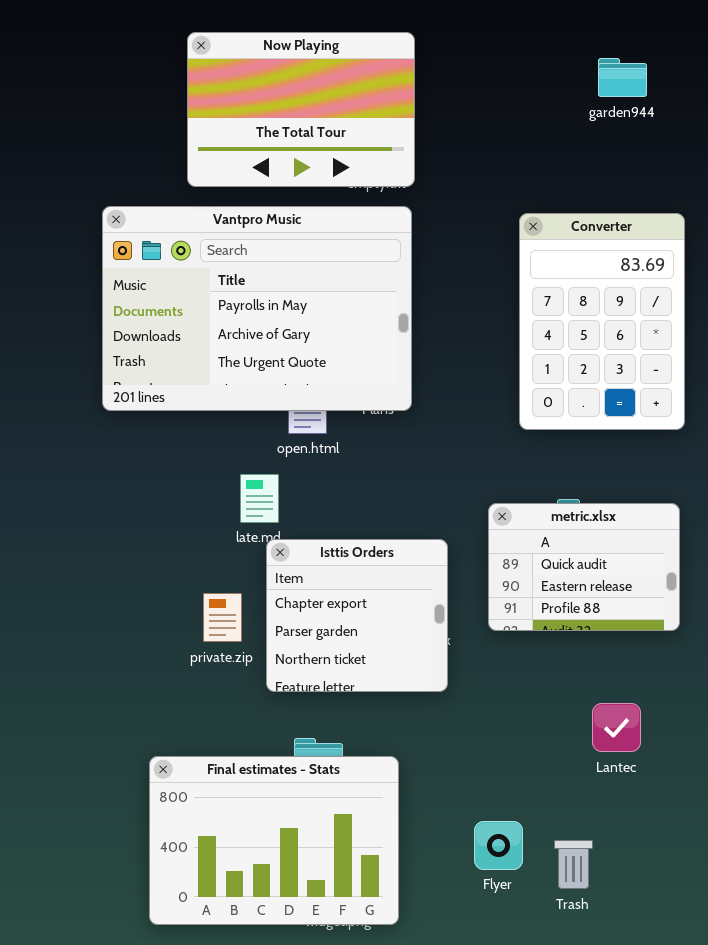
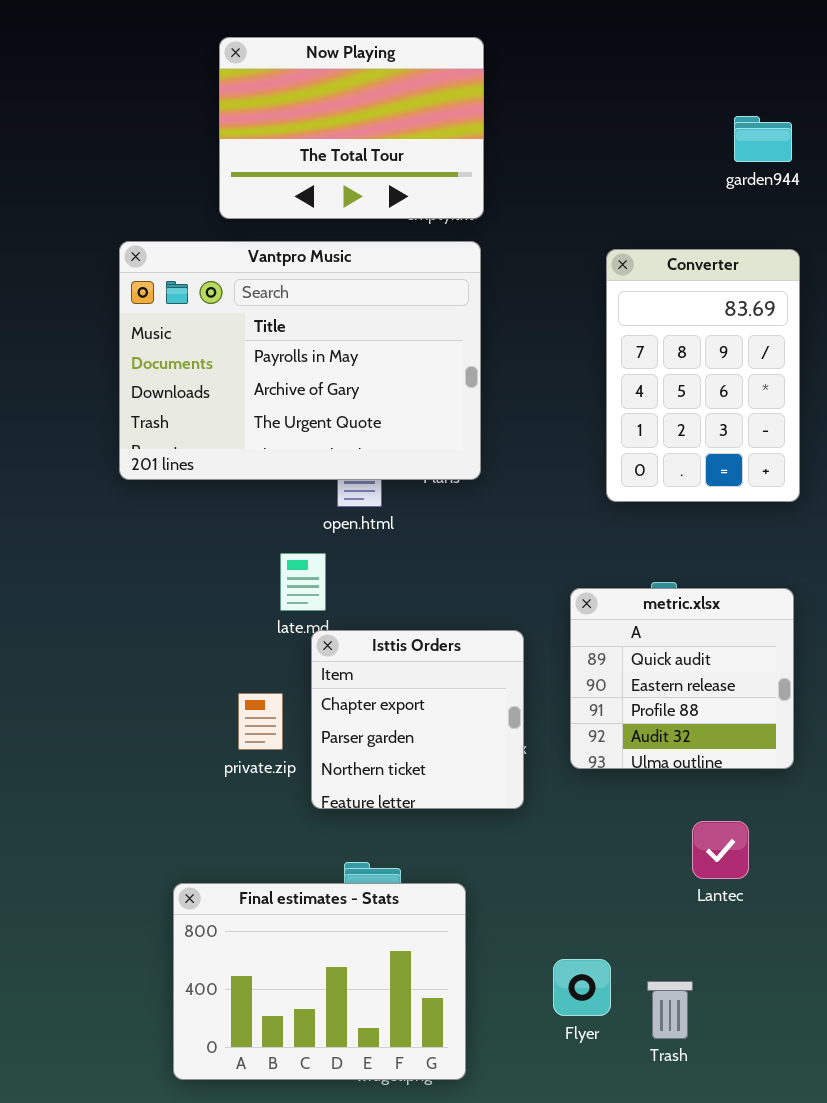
garden944: [598,58,647,97] -> [734,116,792,162], moved
metric.xlsx: [488,503,680,631] -> [570,588,794,769], resized

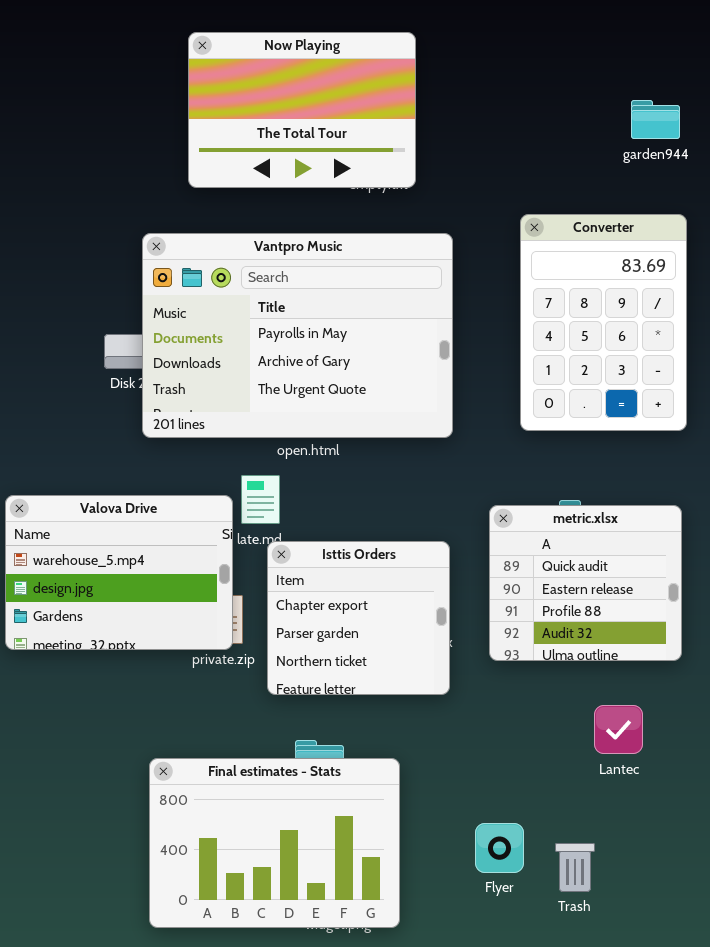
Vantpro Music: [119,241,481,480] -> [142,233,453,438], moved
Valova Drive: none -> [5,495,233,650], opened

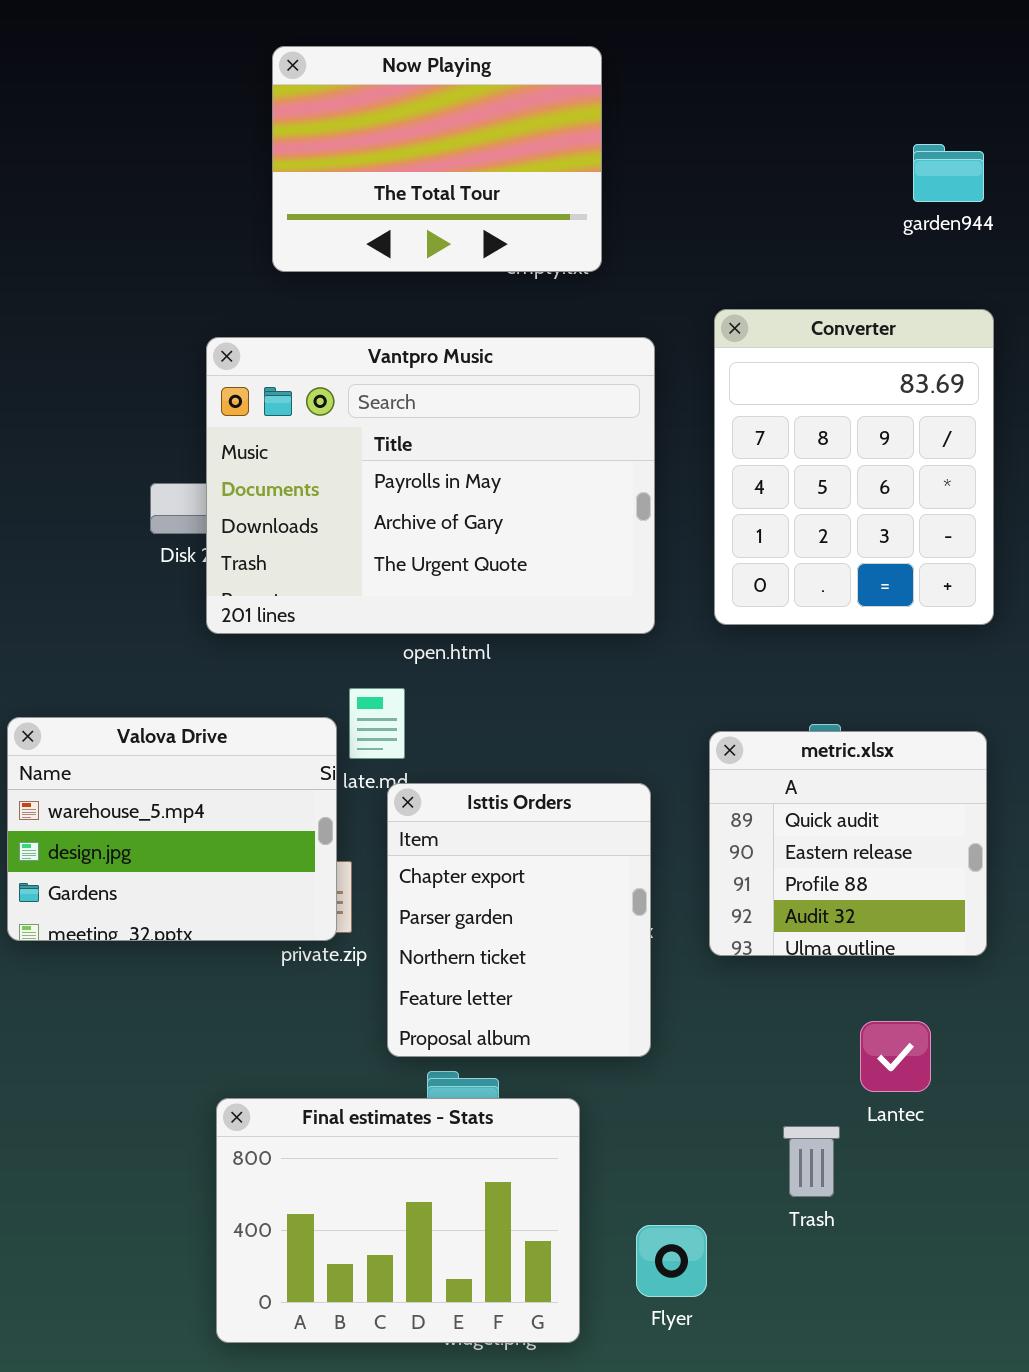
Converter: [520,214,687,431] -> [714,309,994,625], resized
Isttis Orders: [267,541,450,695] -> [387,783,651,1057], resized
Flyer: [475,823,524,873] -> [636,1225,707,1297], moved
Trash: [555,843,595,892] -> [783,1126,840,1197], moved

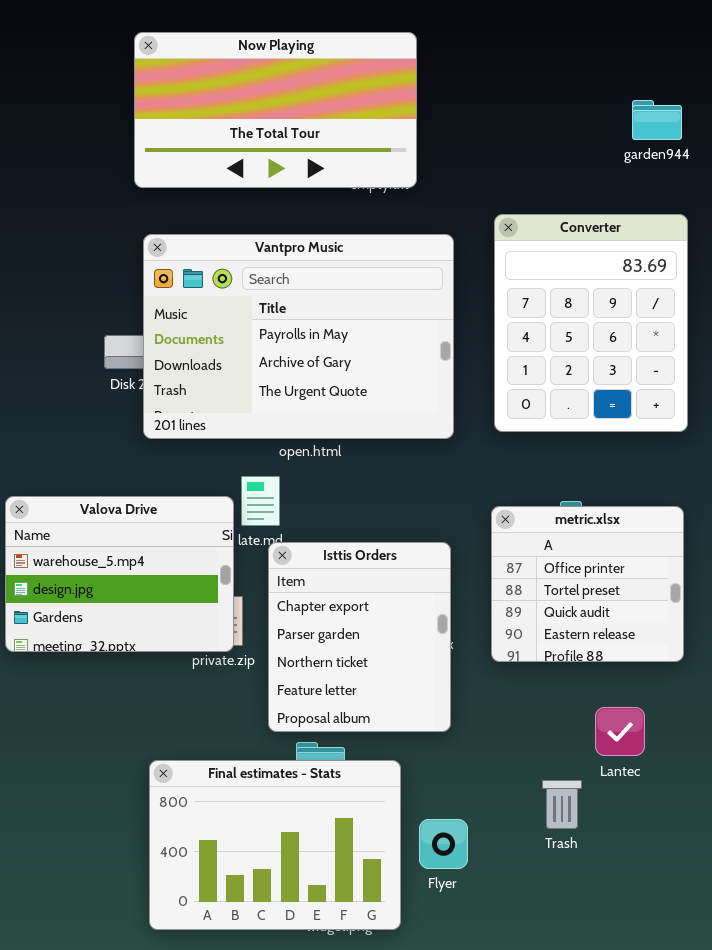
Now Playing: [272,46,602,272] -> [134,32,417,188], resized
metric.xlsx: [709,731,987,956] -> [491,506,684,662], scrolled up 2 rows
Flyer: [636,1225,707,1297] -> [419,819,468,869], moved

